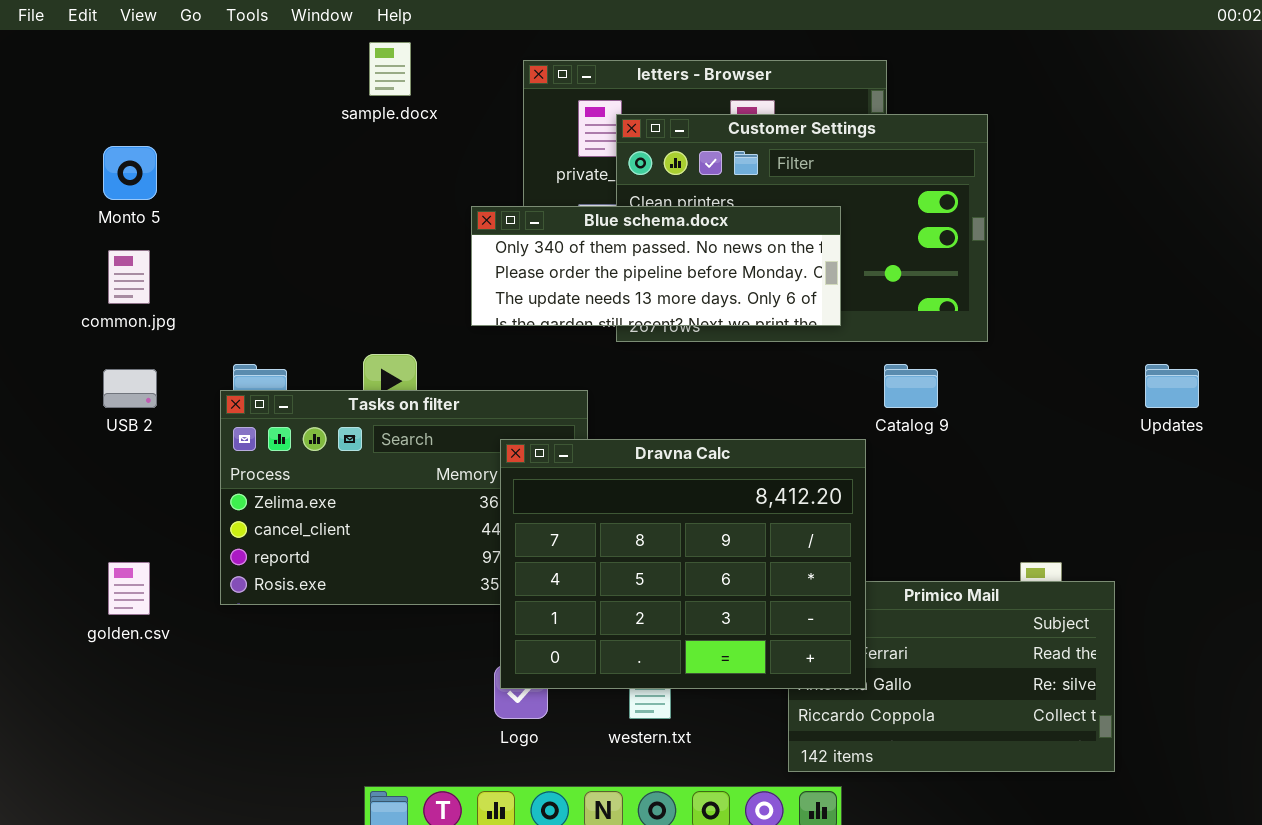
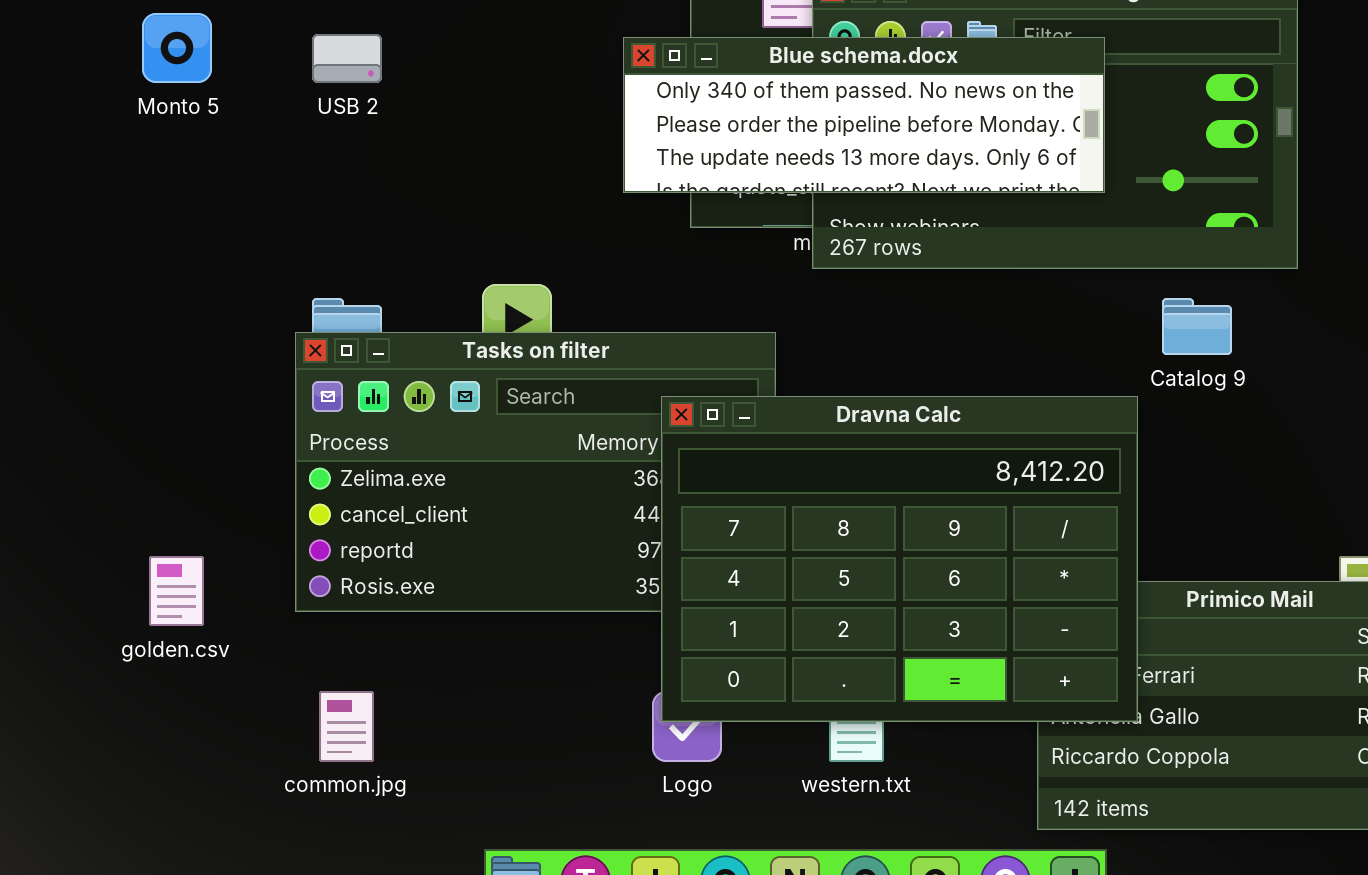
Blue schema.docx: [471,206,841,326] -> [623,37,1105,193], moved
common.jpg: [108,250,150,304] -> [319,691,374,762], moved
USB 2: [103,369,157,408] -> [312,34,382,83], moved

